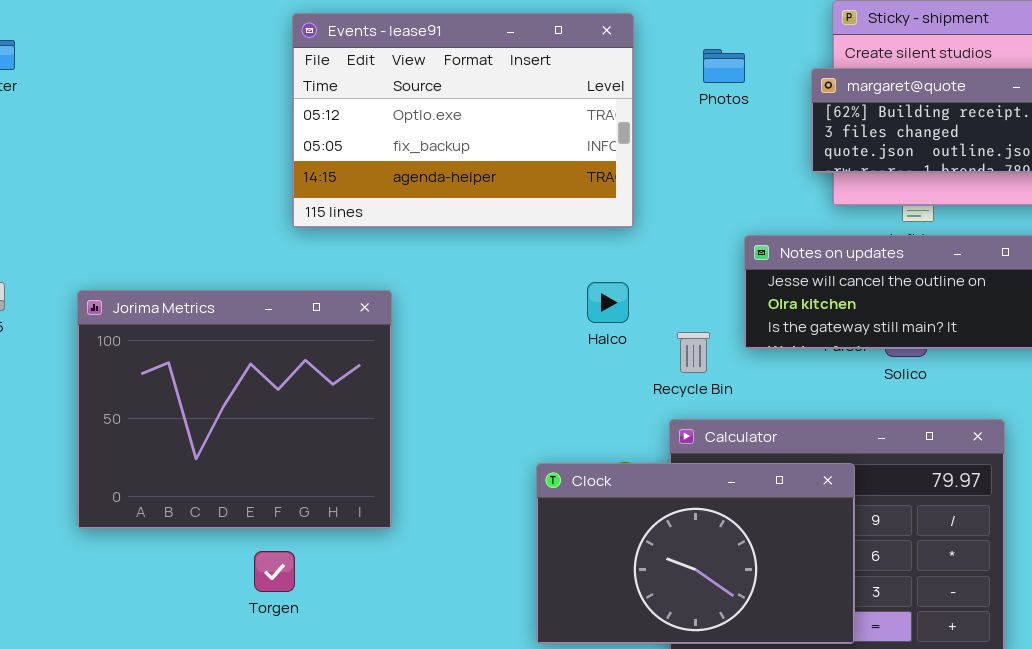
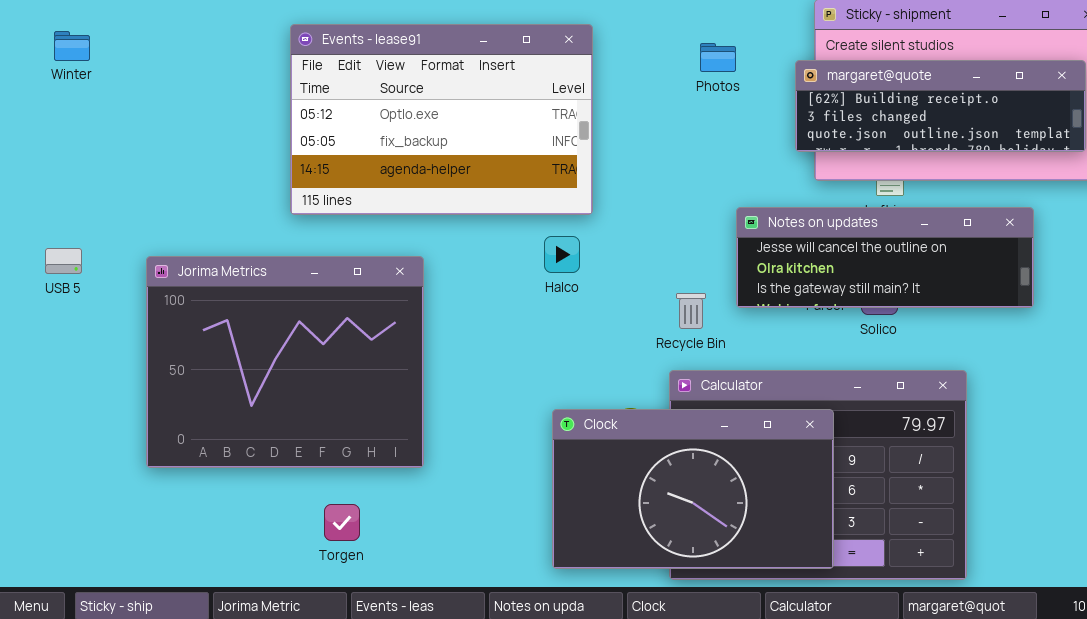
Events - lease91: [292,13,634,228] -> [290,24,593,215], moved
Halco: [587,282,629,323] -> [544,236,580,273], moved
Torgen: [254,551,295,592] -> [324,504,360,541], moved

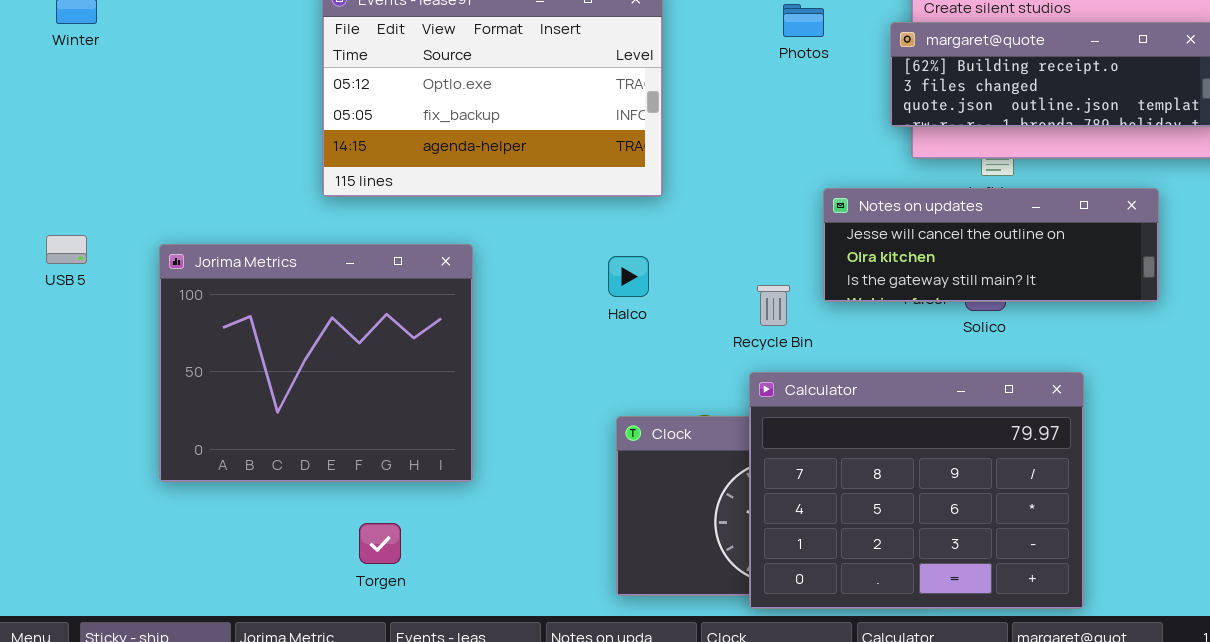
Halco: [544,236,580,273] -> [608,256,649,297], moved
Calculator: [669,370,967,580] -> [749,372,1084,609], raised

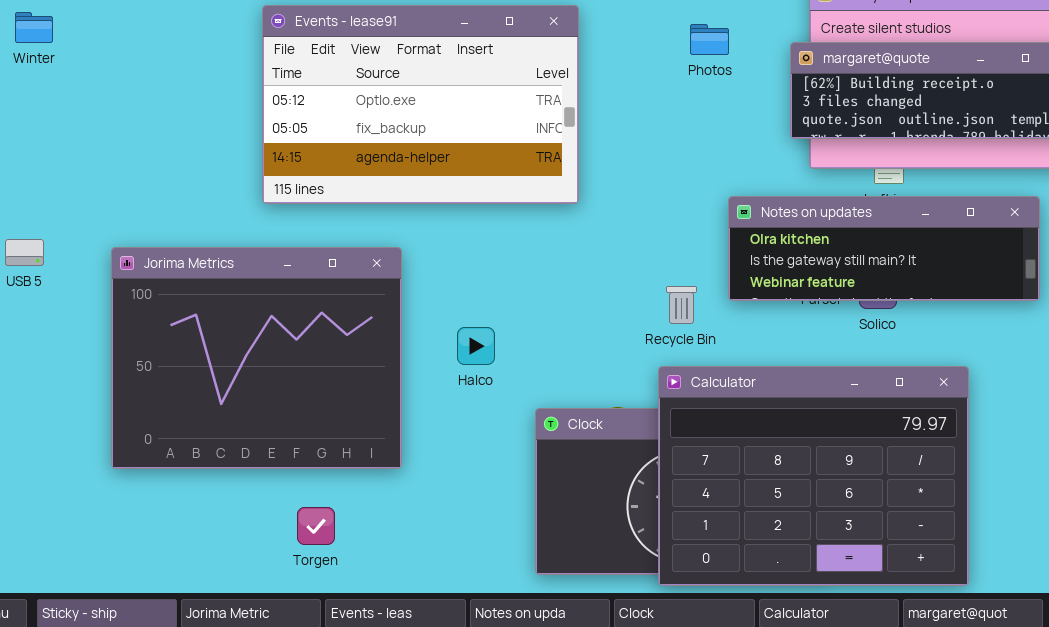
Notes on updates: [823,188,1159,302] -> [728,196,1040,301], scrolled down 1 row
Halco: [608,256,649,297] -> [457,327,495,365], moved

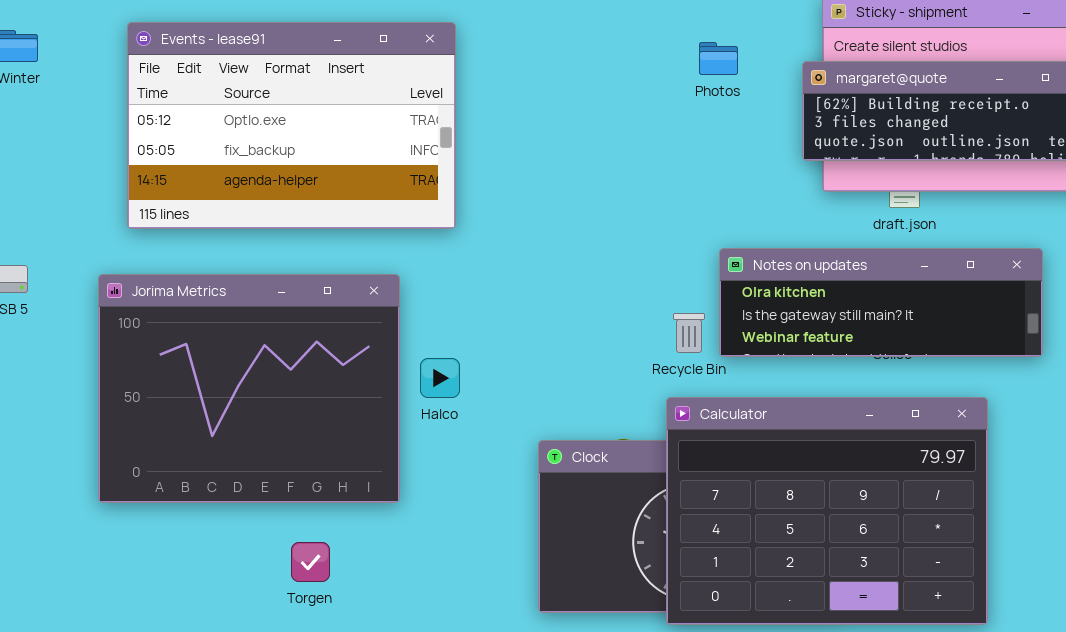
Events - lease91: [262,5,579,204] -> [127,22,456,229], moved
Notes on updates: [728,196,1040,301] -> [719,248,1043,357], moved
Halco: [457,327,495,365] -> [420,358,460,398], moved

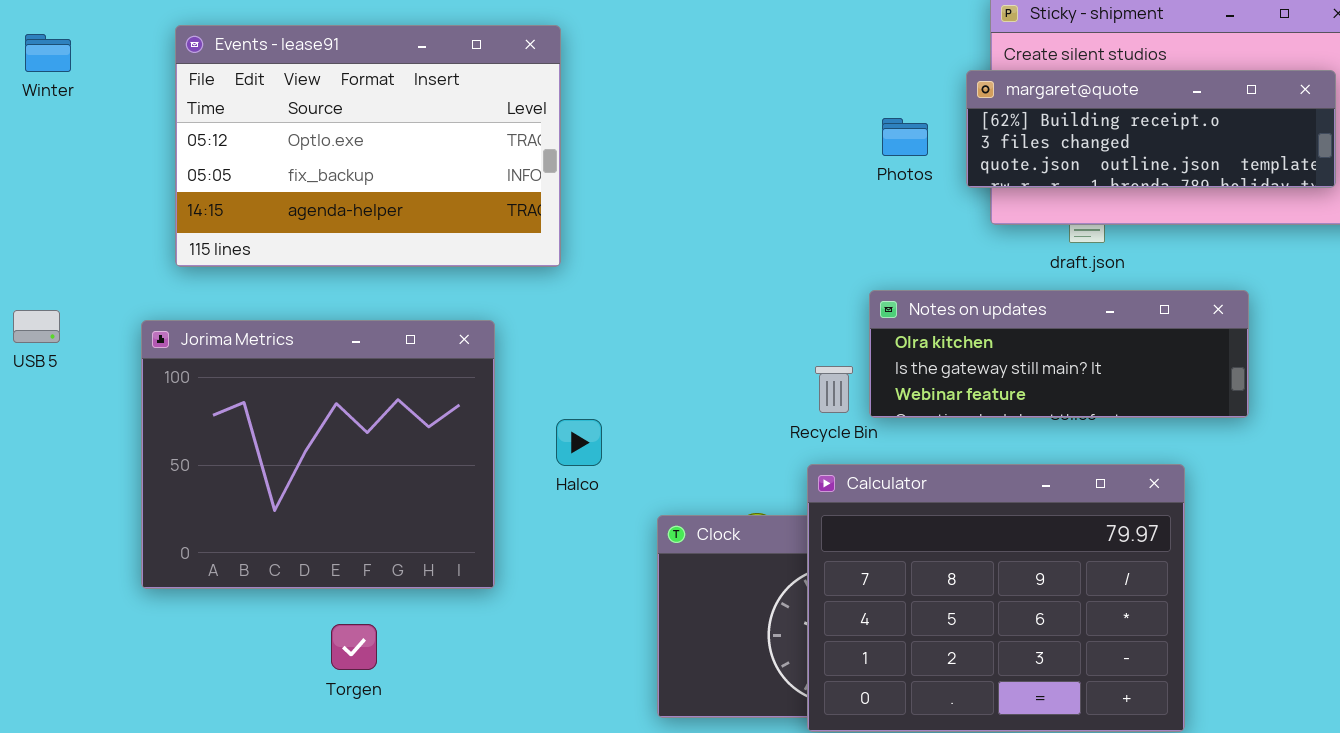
Photos: [699,42,738,75] -> [882,118,928,156], moved
Halco: [420,358,460,398] -> [556,419,602,466], moved
Torgen: [291,542,330,582] -> [331,624,377,670], moved

